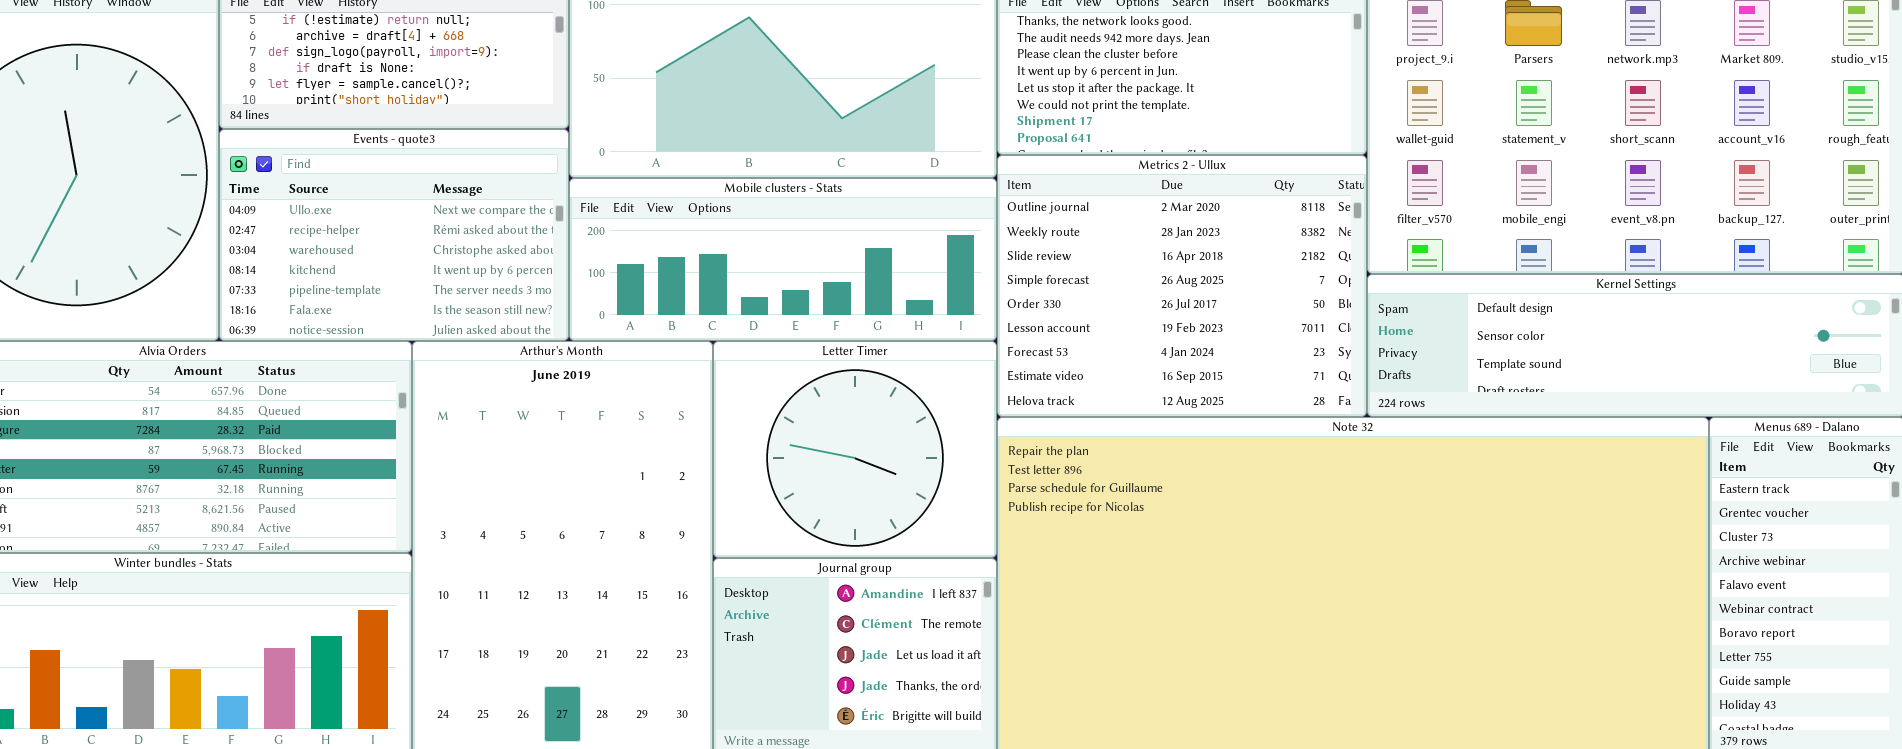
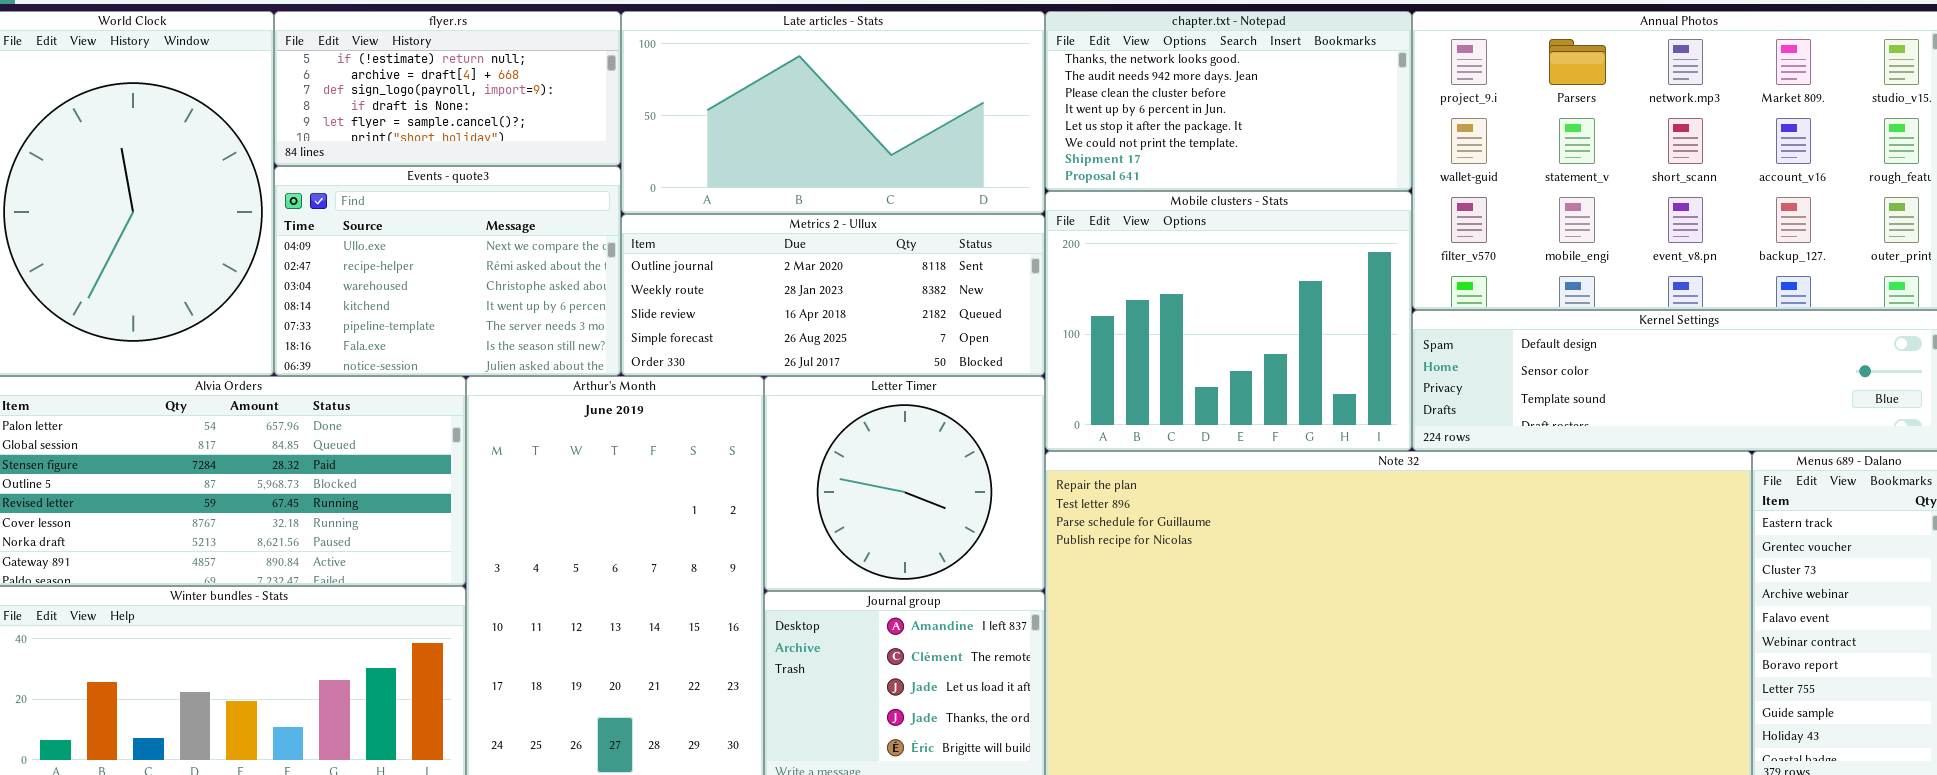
Metrics 2 - Ullux: [997,155,1367,417] -> [621,214,1045,376], moved, resized
Mobile clusters - Stats: [569,178,997,341] -> [1045,191,1412,451], moved, resized

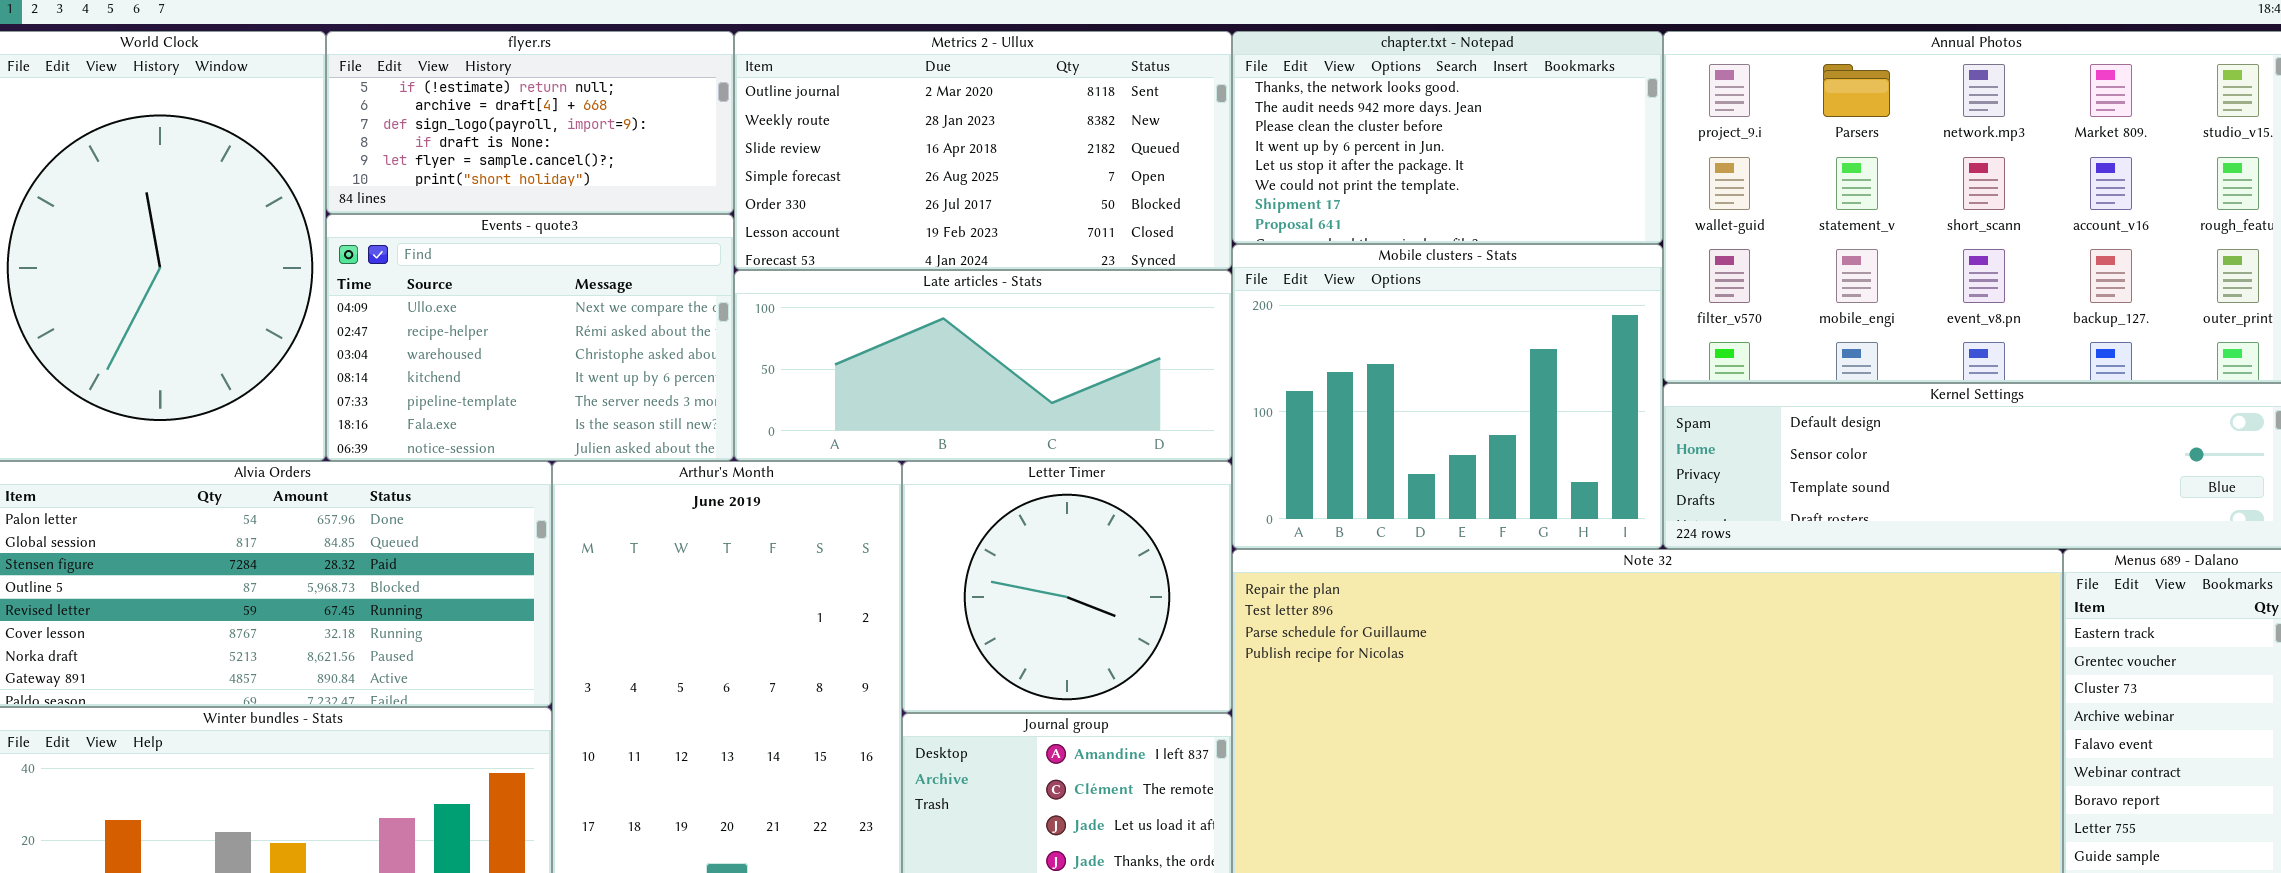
Late articles - Stats: [621,11,1045,214] -> [734,270,1232,461], moved, resized
Metrics 2 - Ullux: [621,214,1045,376] -> [734,31,1232,270], moved, resized

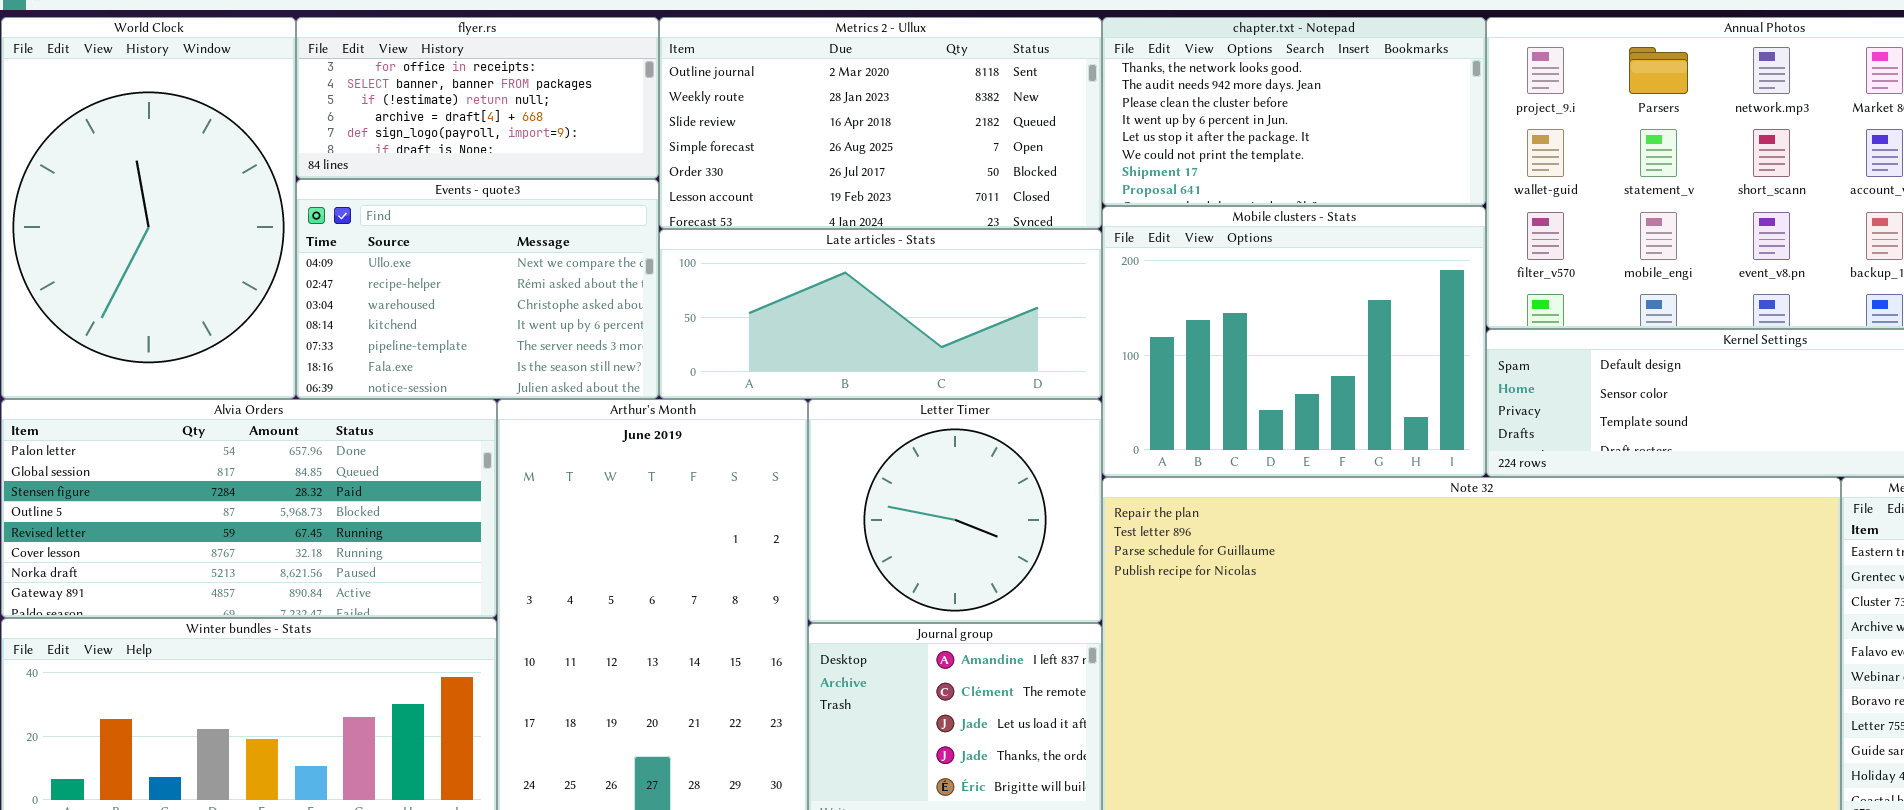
flyer.rs: [326,31,734,214] -> [296,17,659,179], scrolled up 2 rows

